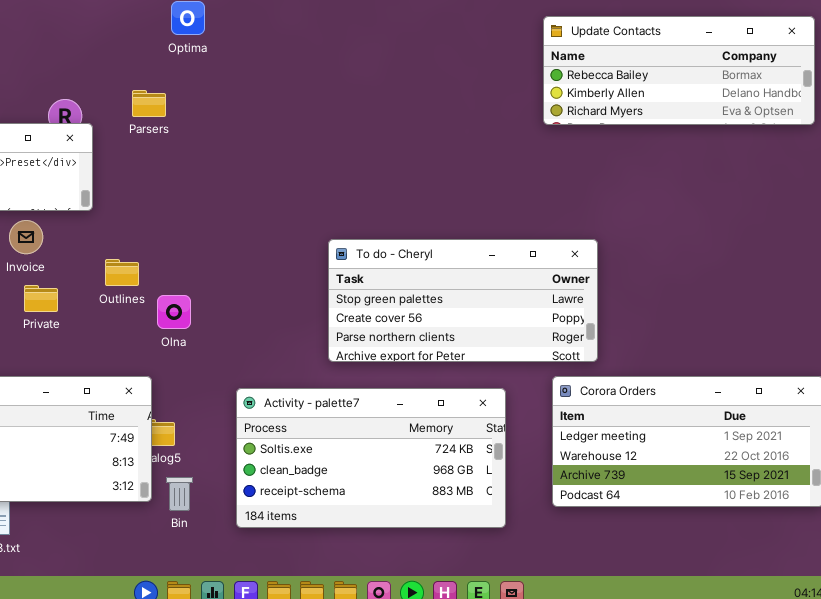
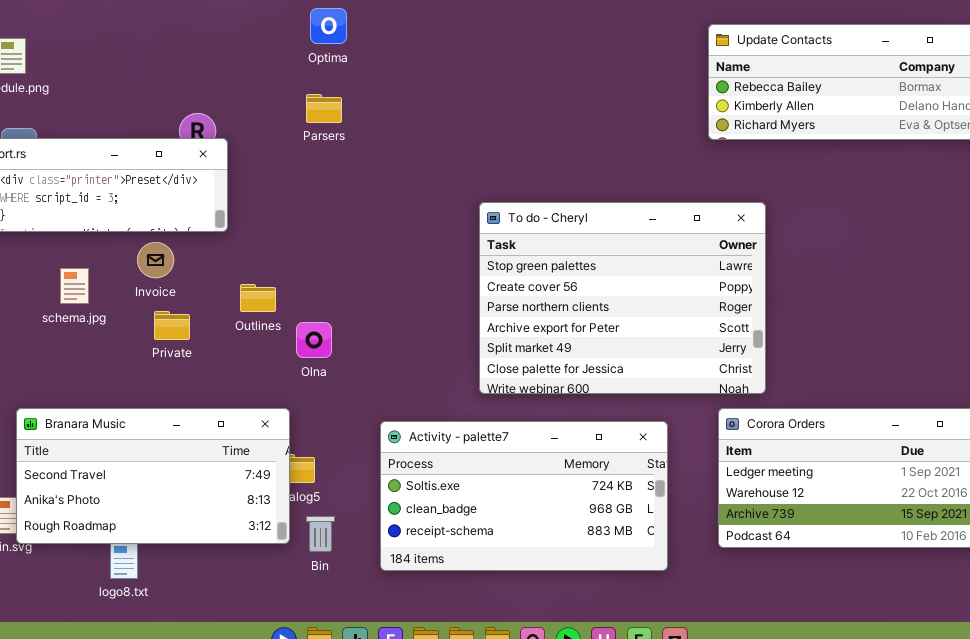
Parsers: [132,90,166,117] -> [306,94,342,123], moved
To do - Cheryl: [328,239,598,362] -> [479,202,766,394], resized

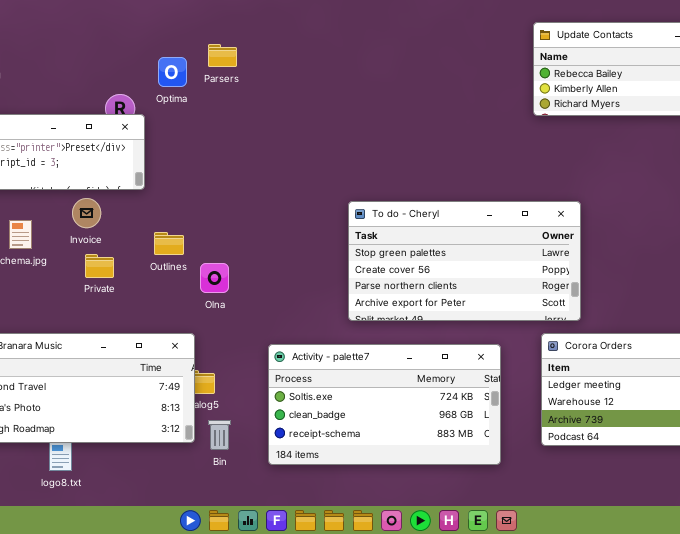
Optima: [310,8,347,44] -> [158,57,187,87], moved
Parsers: [306,94,342,123] -> [208,44,237,67], moved
To do - Cheryl: [479,202,766,394] -> [348,201,581,321], resized

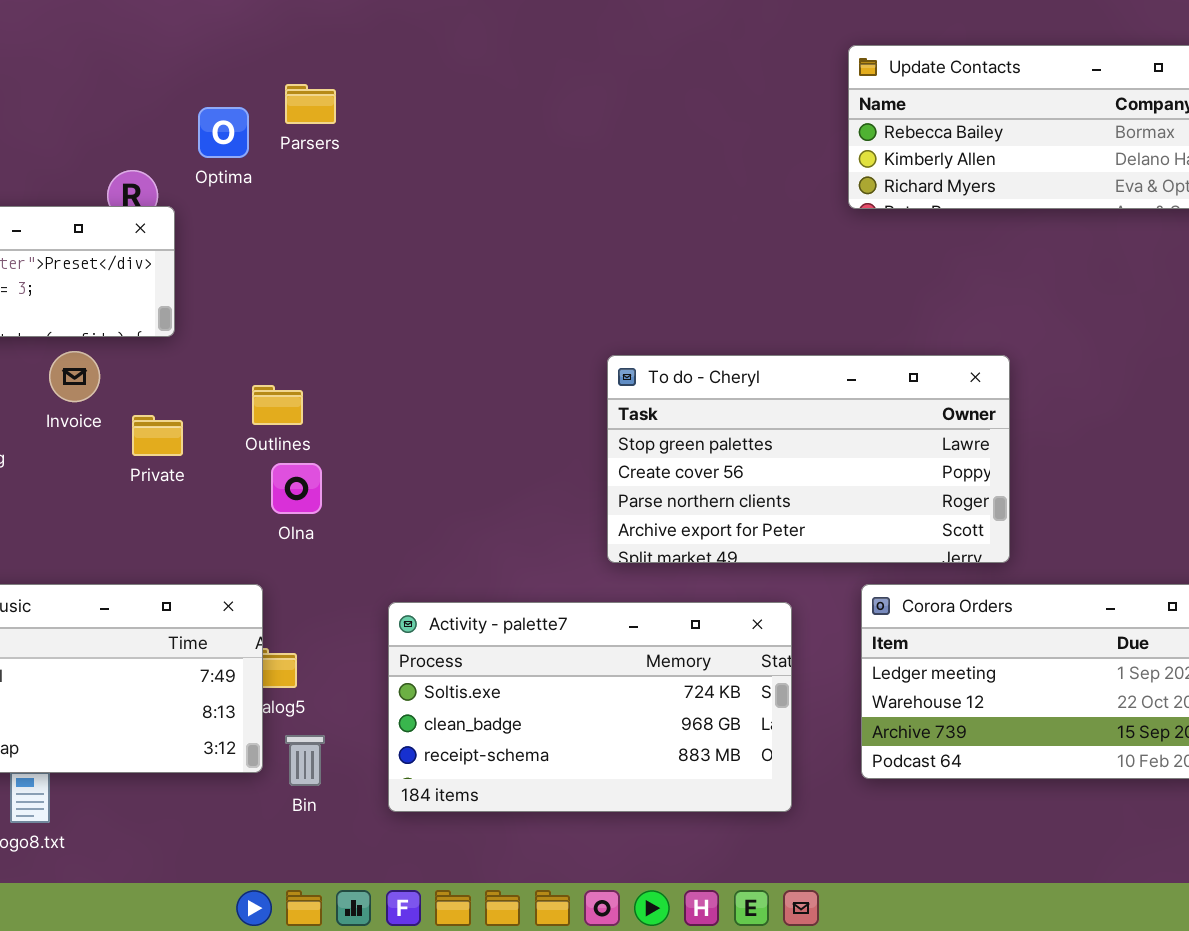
To do - Cheryl: [348,201,581,321] -> [607,355,1010,563], moved
Outlines: [154,232,184,255] -> [252,385,303,425], moved
Private: [85,254,114,278] -> [132,415,183,456], moved

